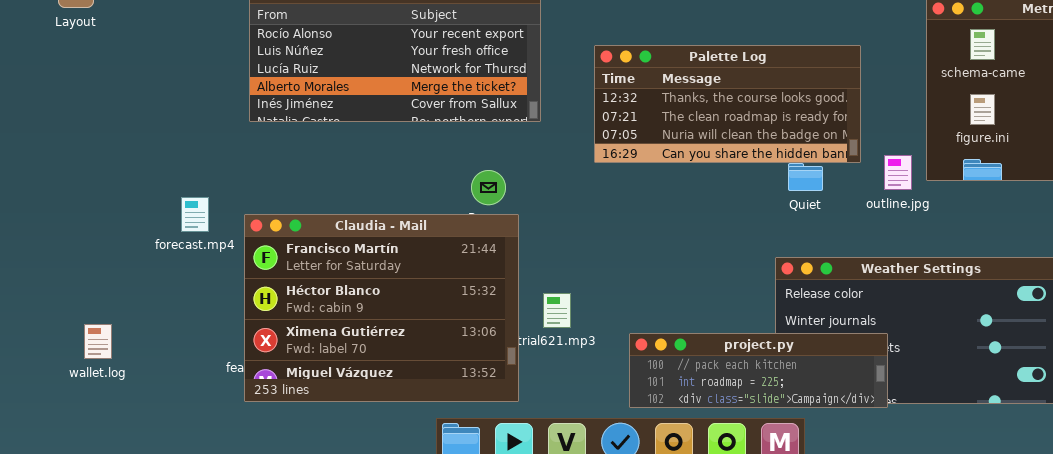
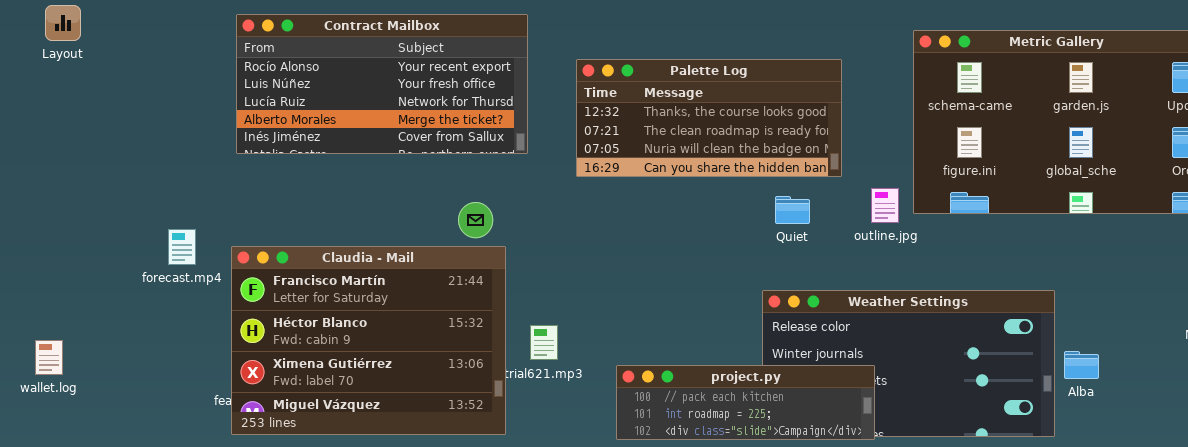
Palette Log: [594,45,861,163] -> [576,59,842,177], moved
wallet.log: [84,324,112,359] -> [35,340,63,375], moved

